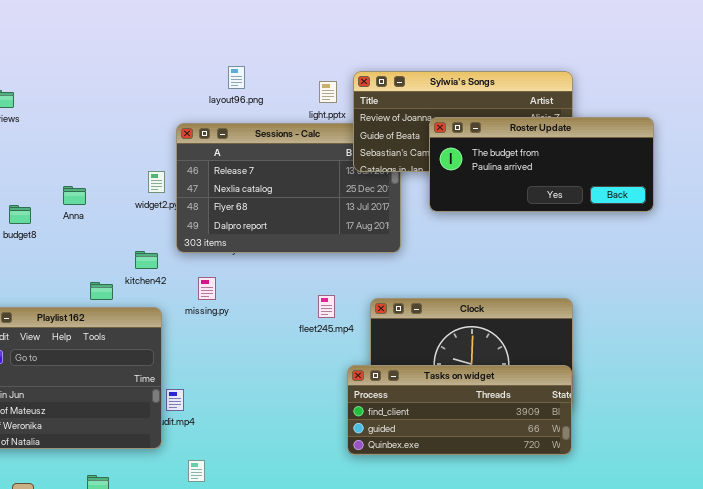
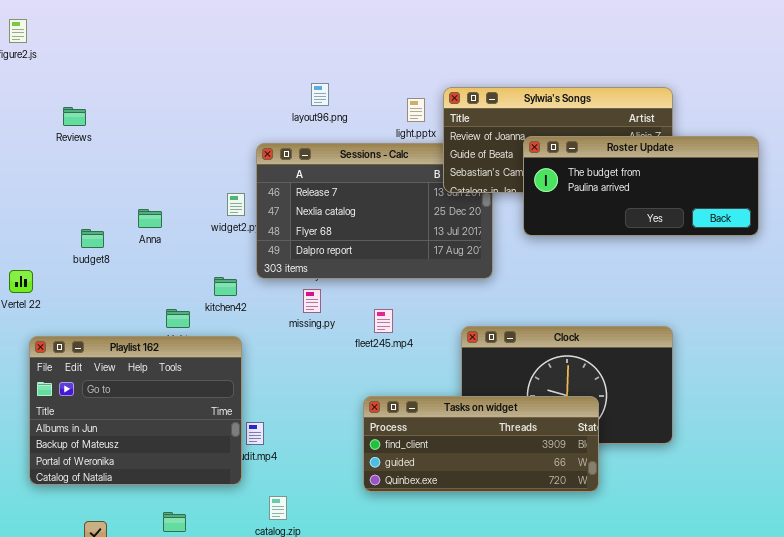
missing.py: [198,277,216,300] -> [303,289,321,313], moved
fleet245.mp4: [318,295,335,318] -> [374,309,393,333], moved
Tasks on widget: [347,365,572,455] -> [363,396,599,492], moved

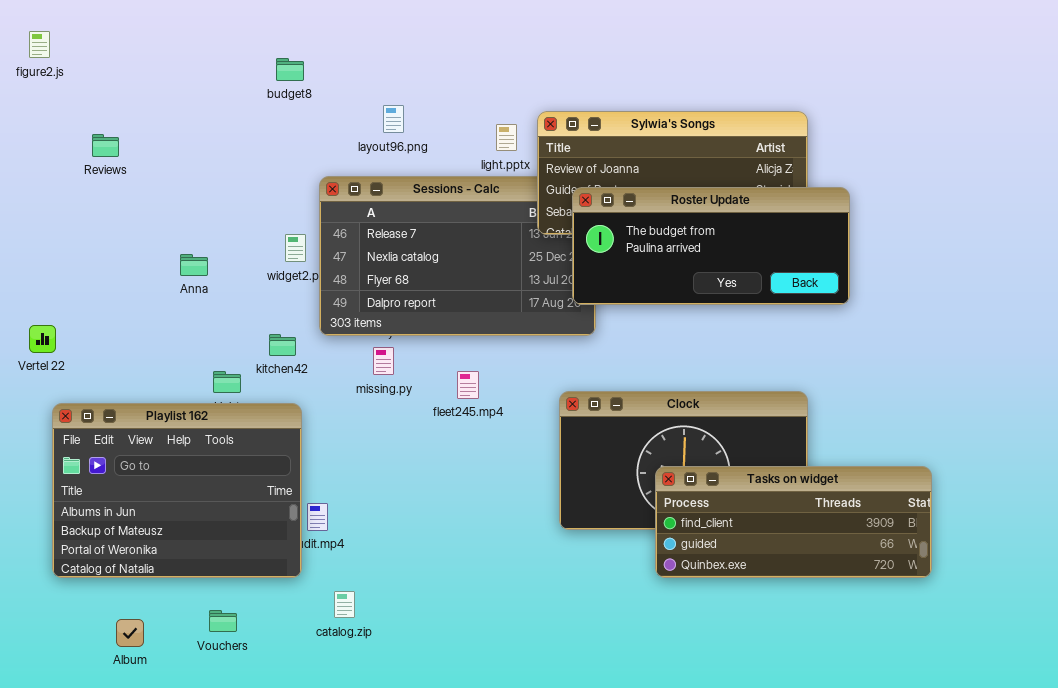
Roster Update: [523,136,759,236] -> [572,187,850,305], moved
budget8: [81,229,104,248] -> [276,58,304,81], moved
Tasks on widget: [363,396,599,492] -> [655,466,932,578], moved

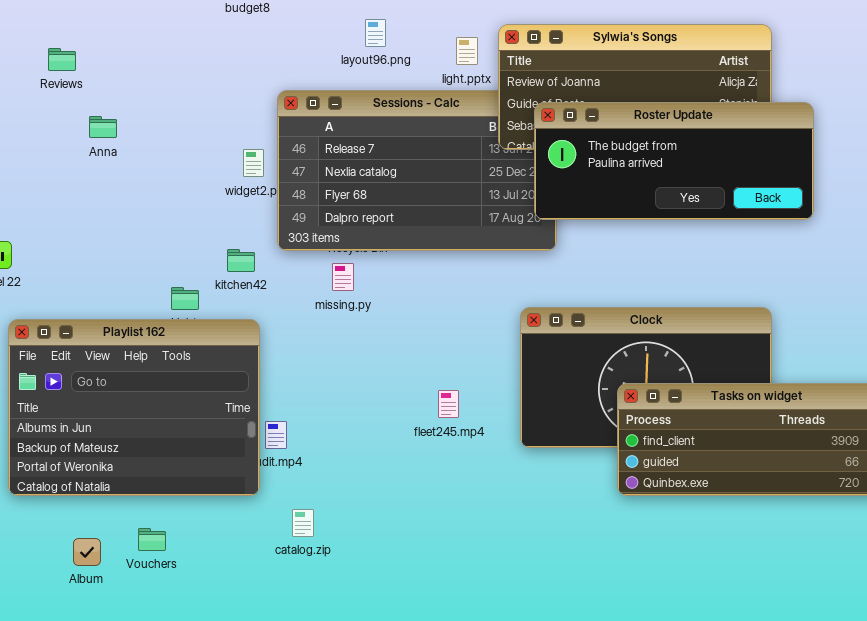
layout96.png: [383,105,404,133] -> [365,19,386,47], moved
Anna: [180,254,208,276] -> [89,116,117,138], moved
fleet245.mp4: [457,371,479,399] -> [438,390,459,418], moved
Vouchers: [209,610,237,632] -> [138,528,166,551], moved

